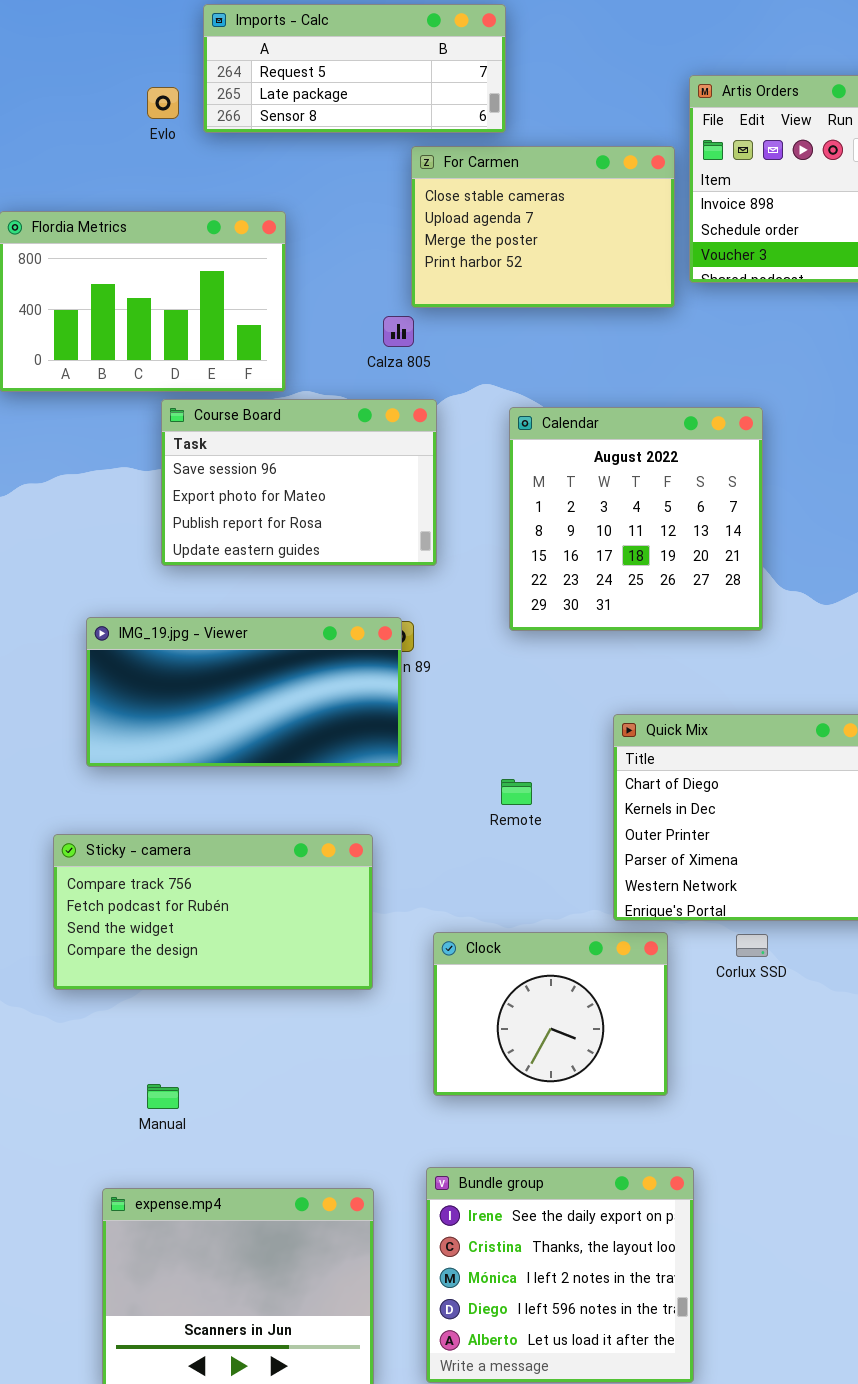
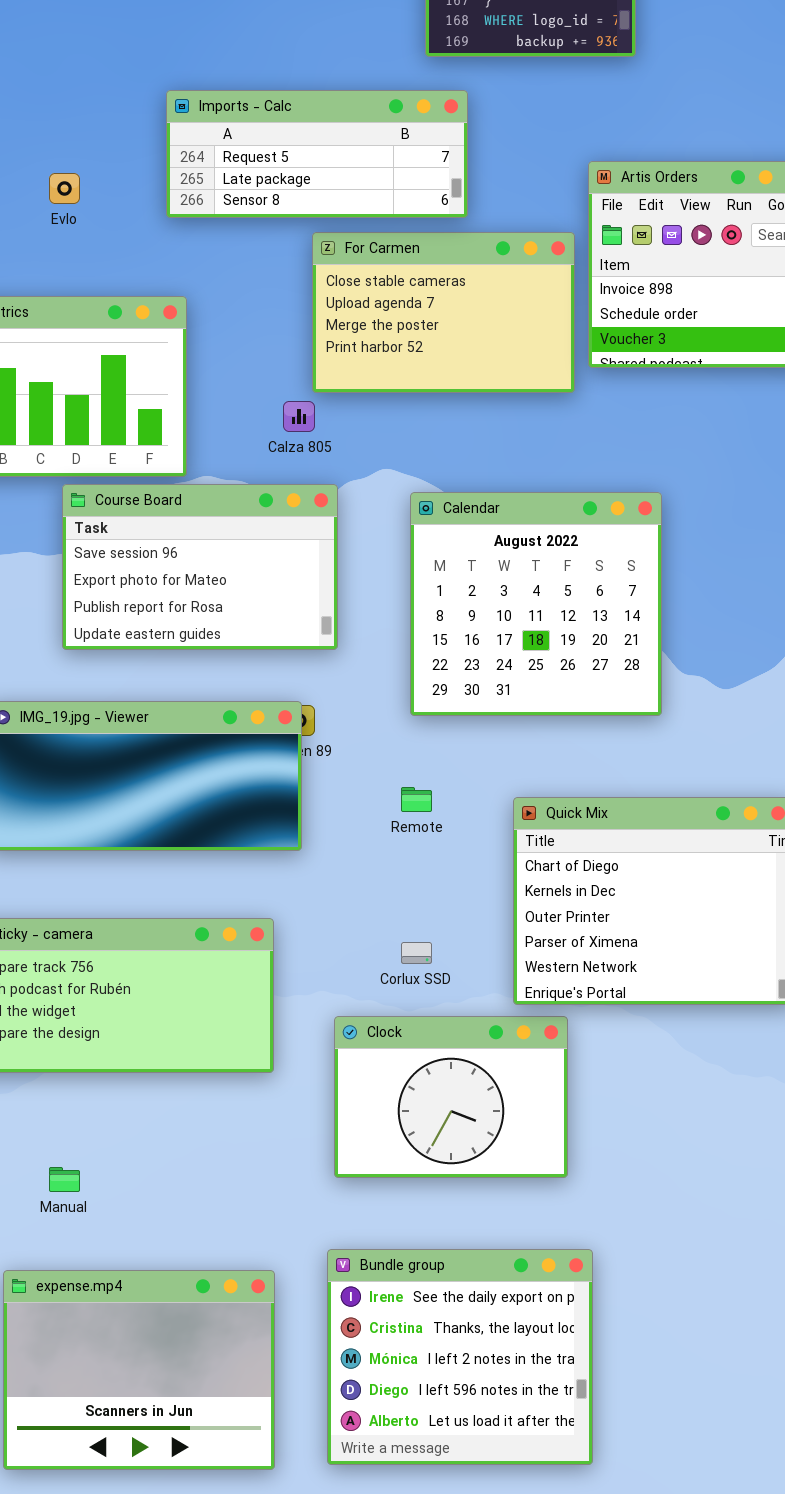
Imports - Calc: [203,4,506,133] -> [166,90,468,218], moved
Remote: [501,779,532,805] -> [401,787,432,812], moved
Corlux SSD: [736,934,768,957] -> [401,942,432,964], moved

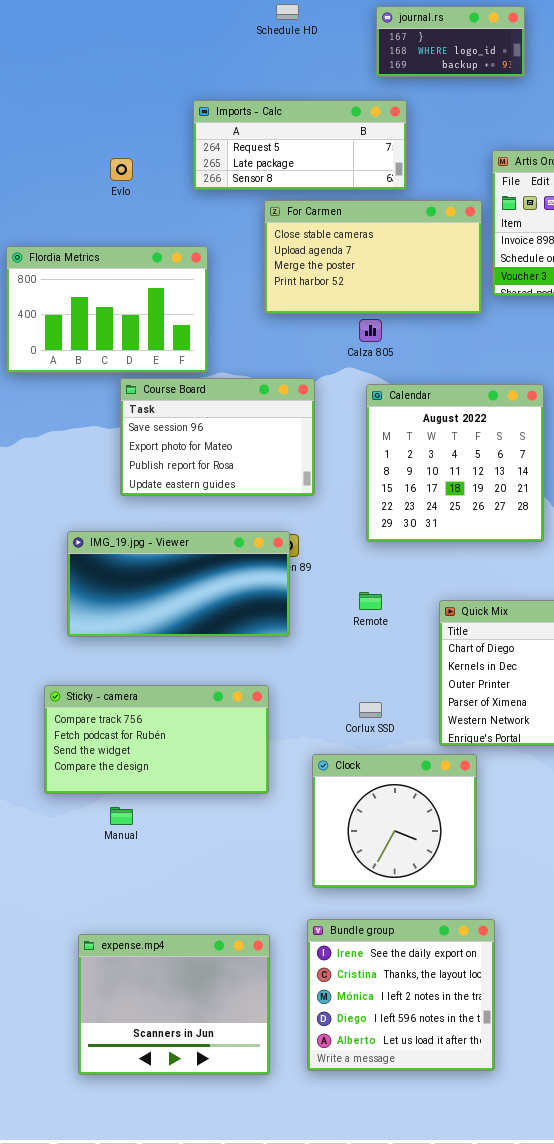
For Carmen: [312,232,575,393] -> [264,200,482,314], resized
Calza 805: [283,401,315,432] -> [359,319,382,342], moved
Clock: [334,1016,568,1178] -> [312,754,477,888], resized
Manual: [49,1167,80,1192] -> [110,807,133,825], moved

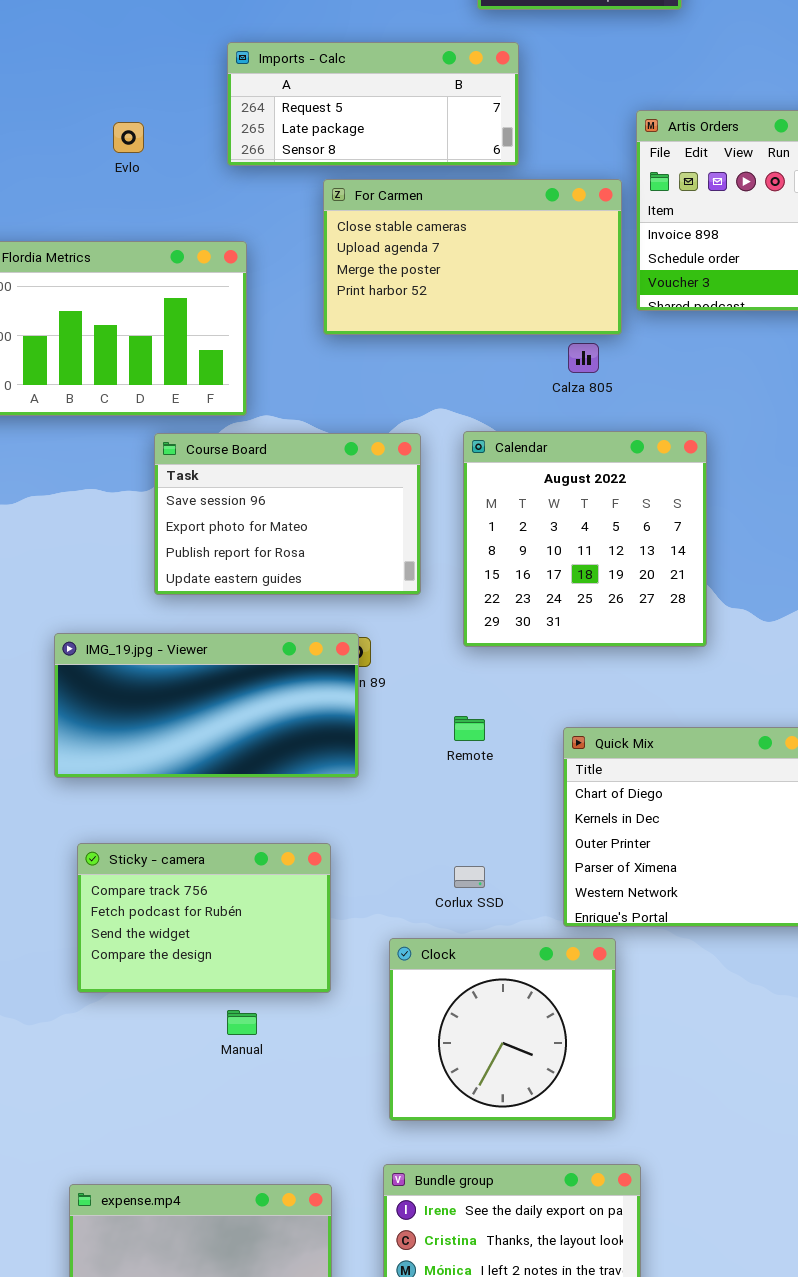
Calza 805: [359,319,382,342] -> [568,343,599,373], moved
Course Board: [120,378,315,496] -> [154,433,421,595], moved
Sticky - camera: [44,685,269,794] -> [77,843,331,993], resized
Manual: [110,807,133,825] -> [227,1010,257,1035], moved

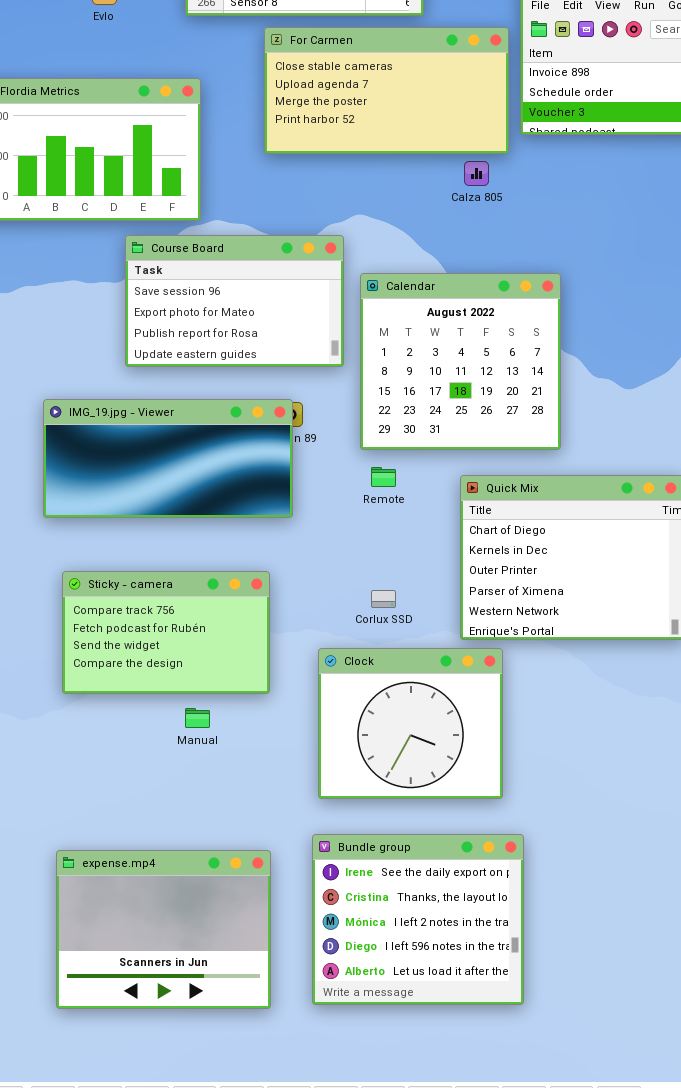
Calendar: [463,431,707,647] -> [360,273,561,450], moved

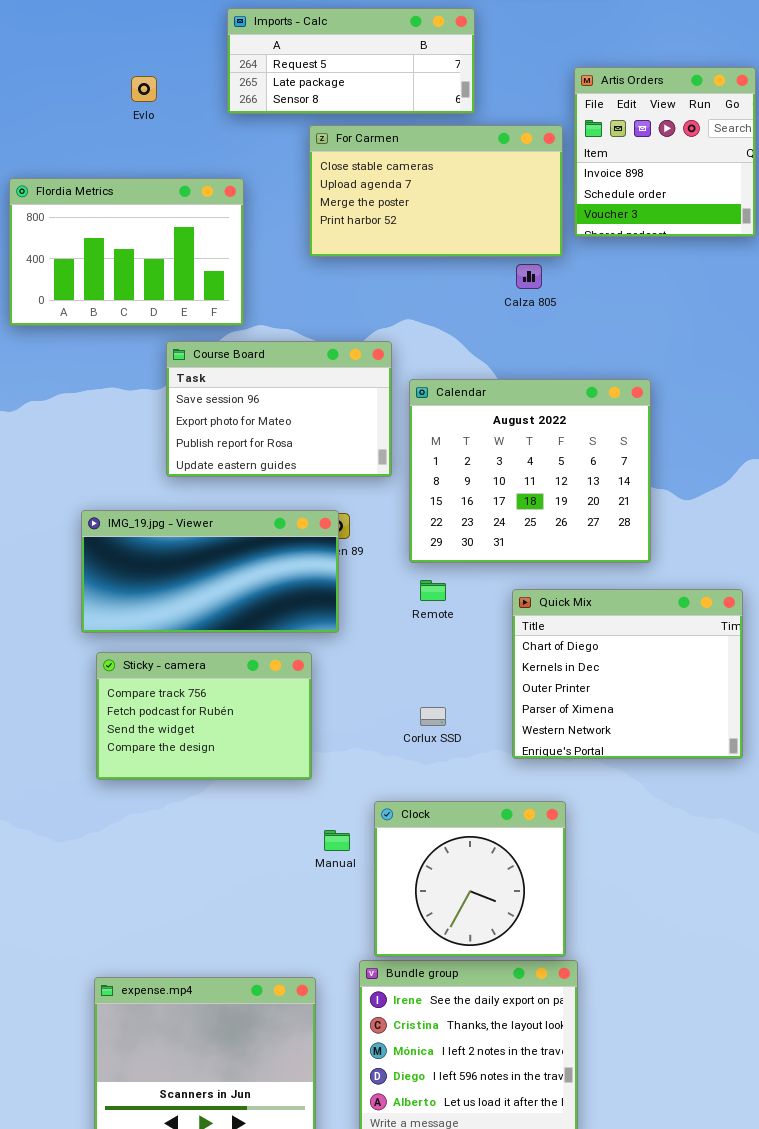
Calendar: [360,273,561,450] -> [409,379,651,563], resized
Sticky - camera: [62,571,270,694] -> [96,652,312,780], moved
Clock: [318,648,503,799] -> [374,801,566,957], moved
Manual: [185,708,210,728] -> [324,830,350,851], moved

